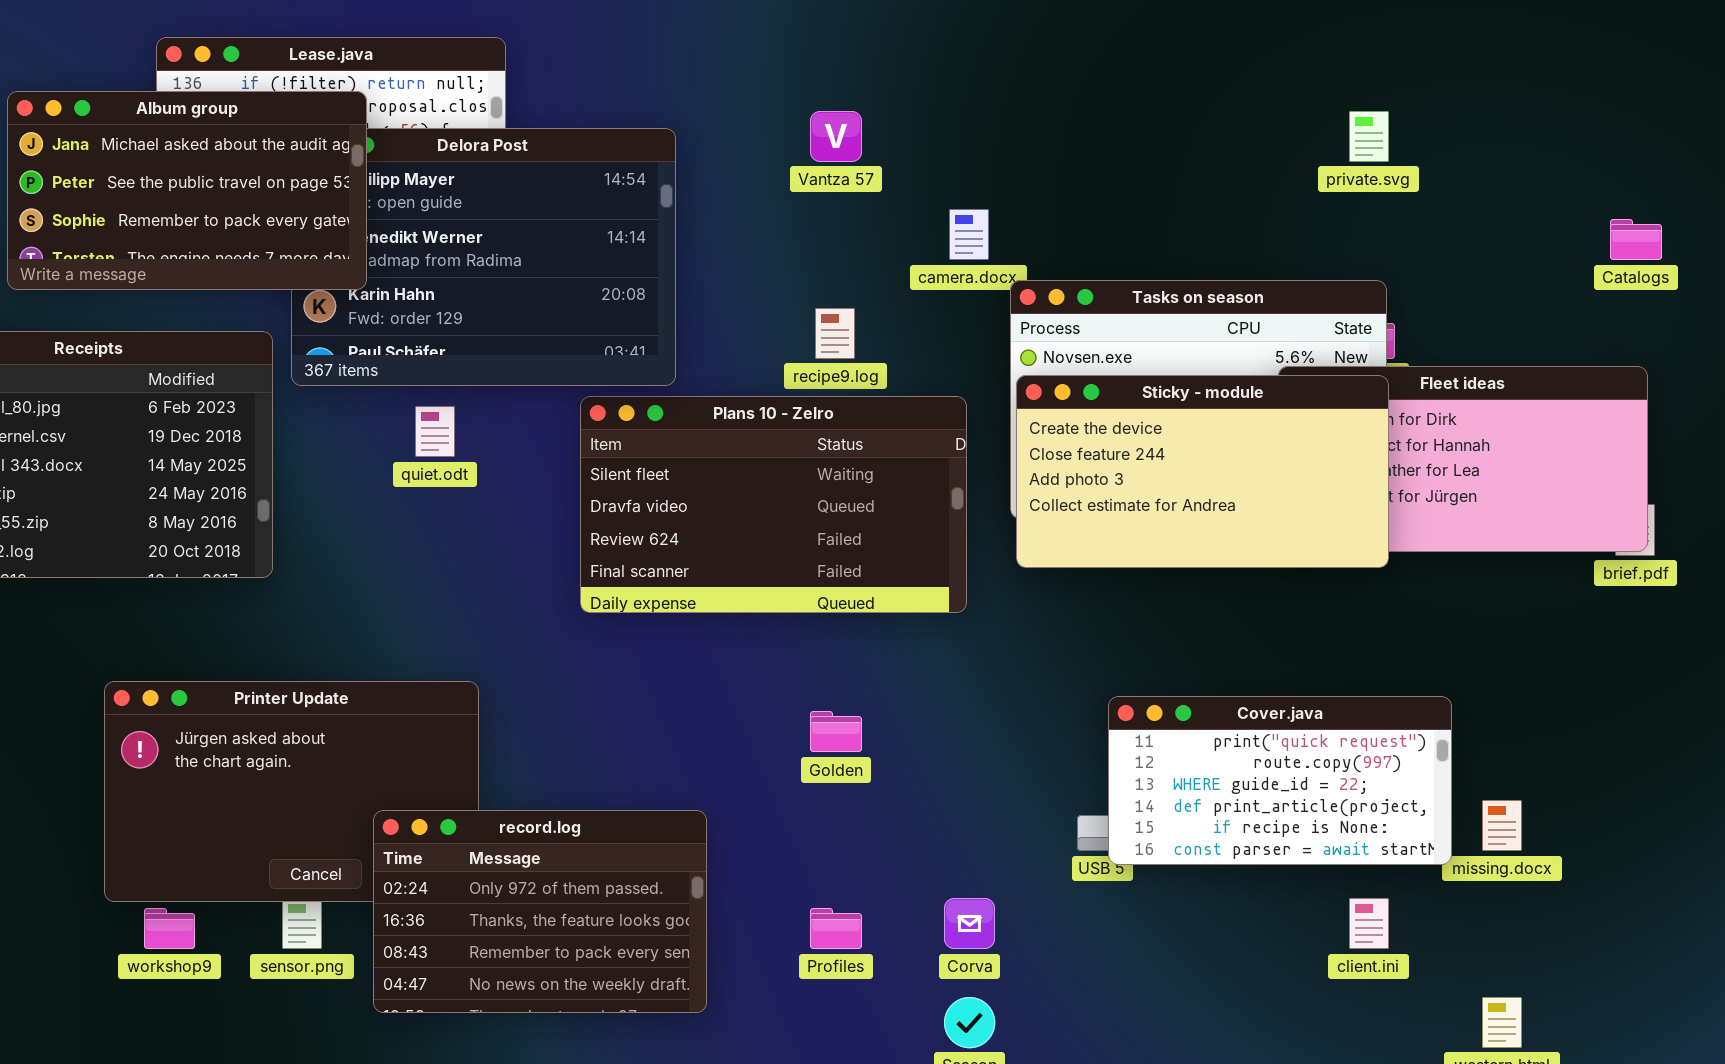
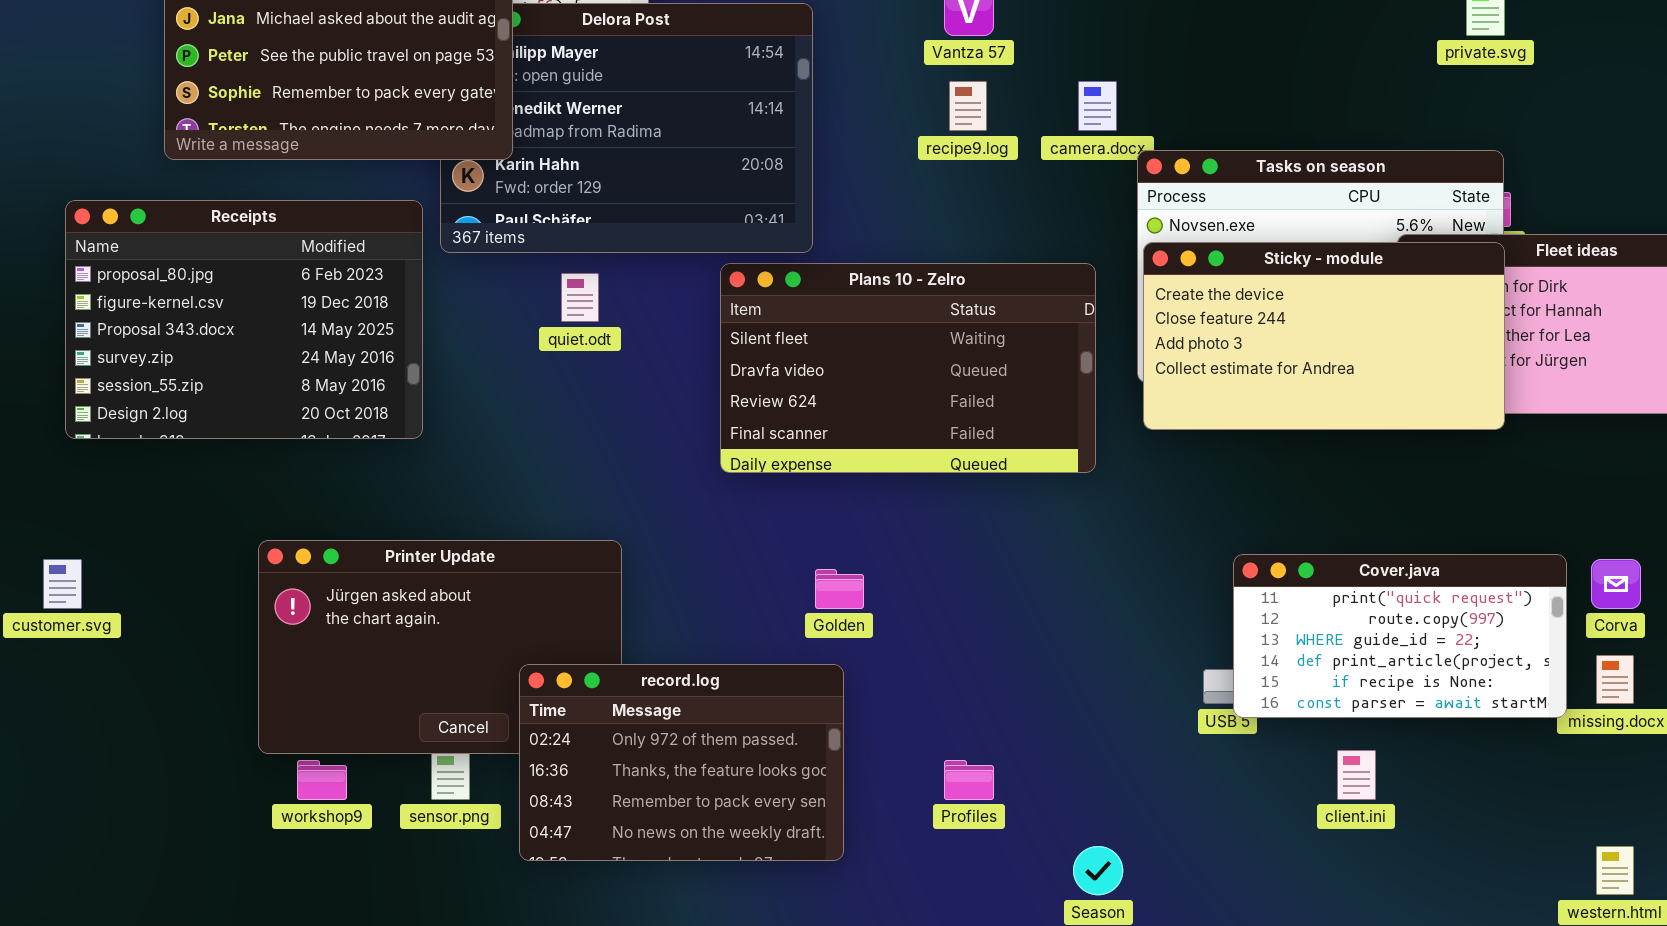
recipe9.log: [815,308,855,359] -> [949,81,987,131], moved
Golden: [810,711,862,752] -> [815,569,864,609], moved
Corva: [944,898,995,949] -> [1591,559,1641,609], moved
client.ini: [1349,898,1389,949] -> [1337,750,1376,800], moved

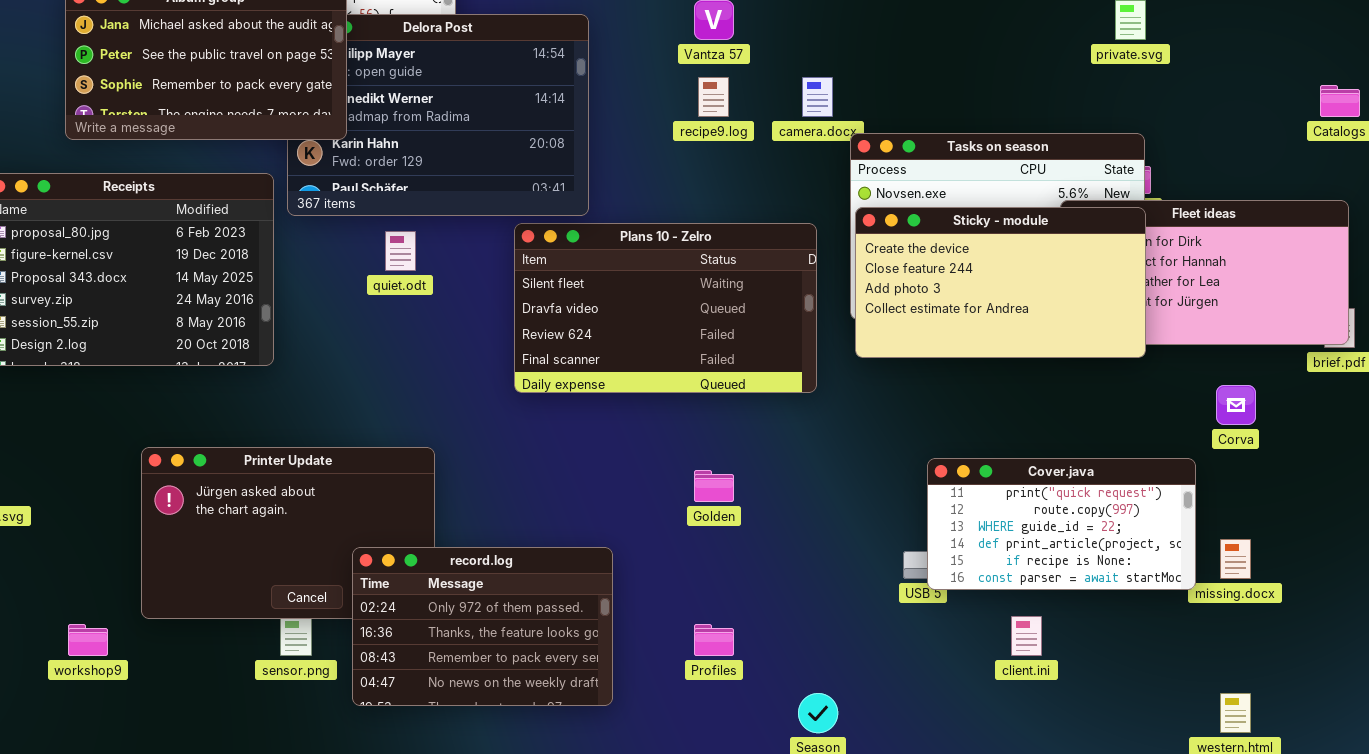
Corva: [1591,559,1641,609] -> [1216,385,1256,425], moved
Golden: [815,569,864,609] -> [694,470,734,502], moved
workshop9: [297,760,347,800] -> [68,624,108,656], moved

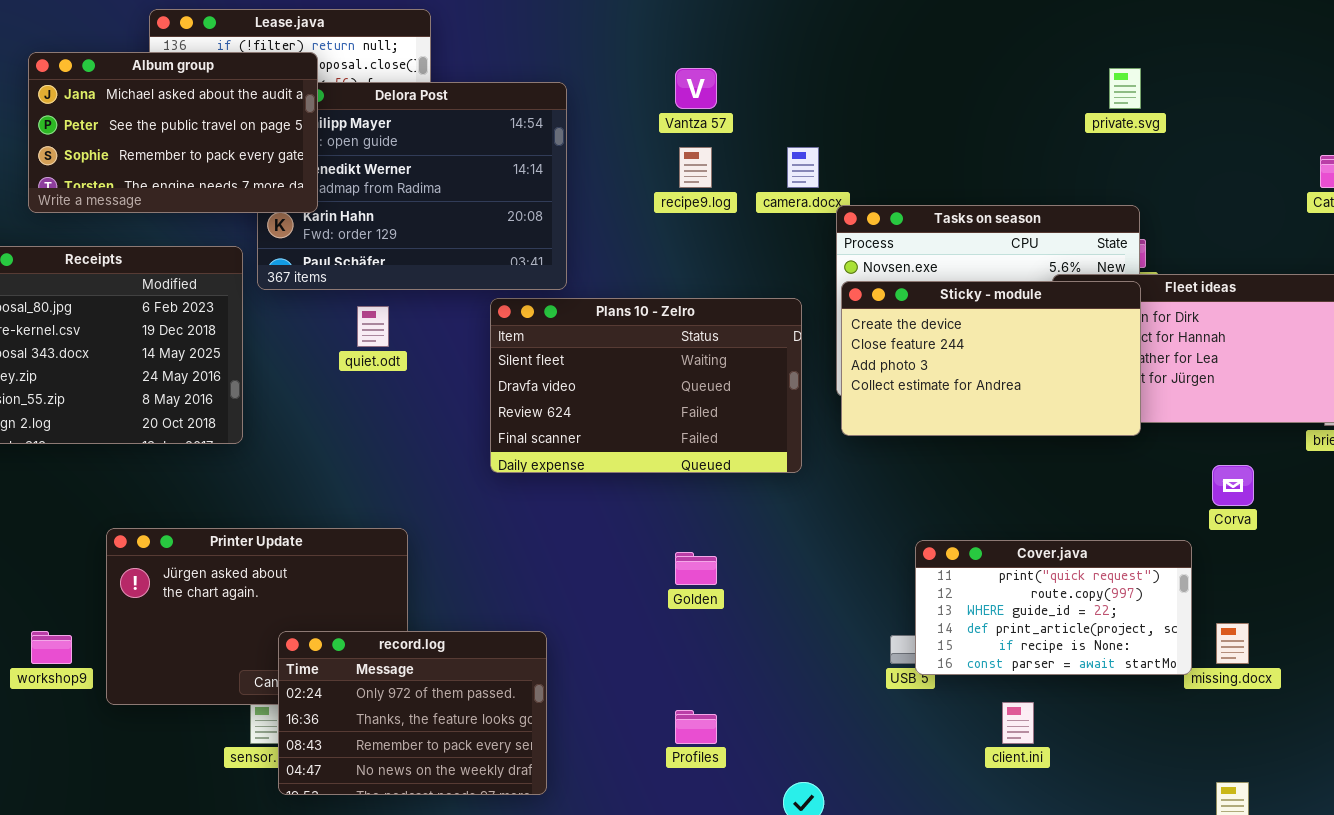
record.log: [352,547,613,706] -> [278,631,547,795], moved
workshop9: [68,624,108,656] -> [31,631,72,664], moved

